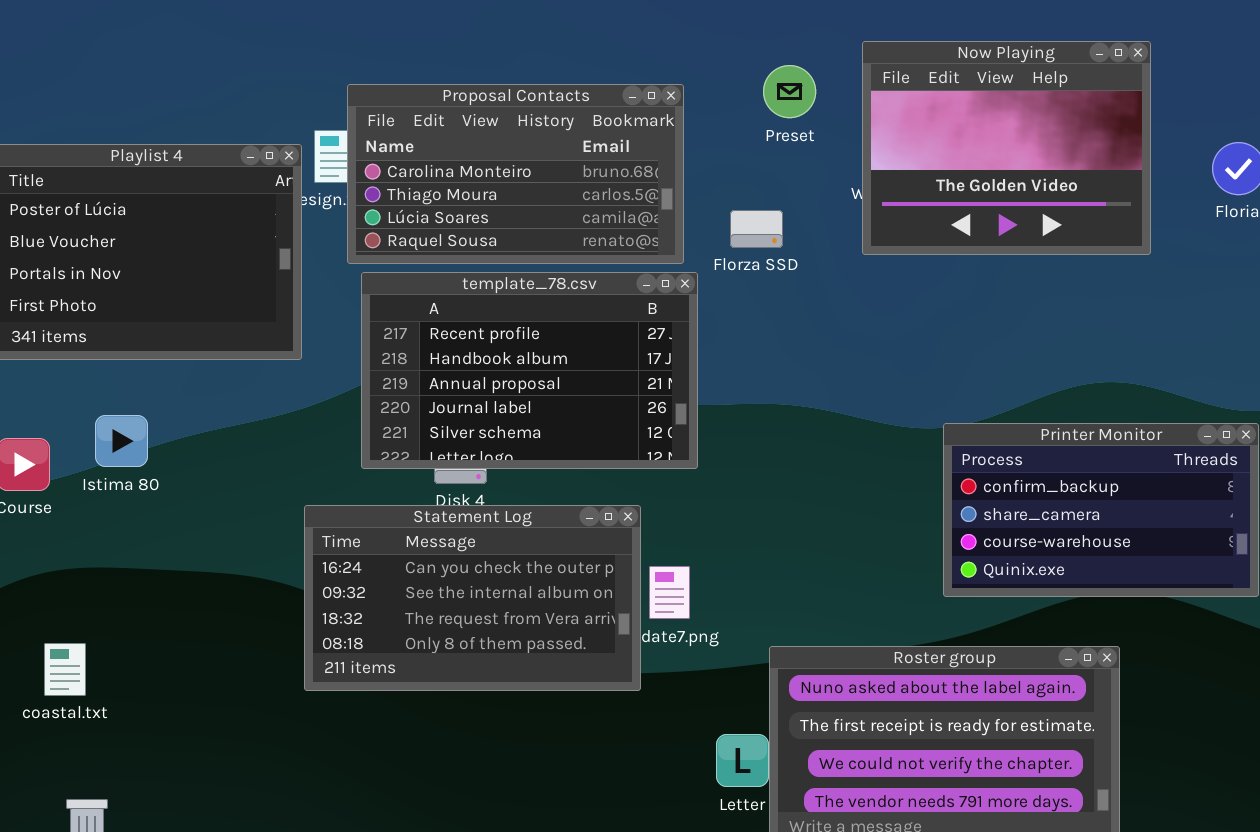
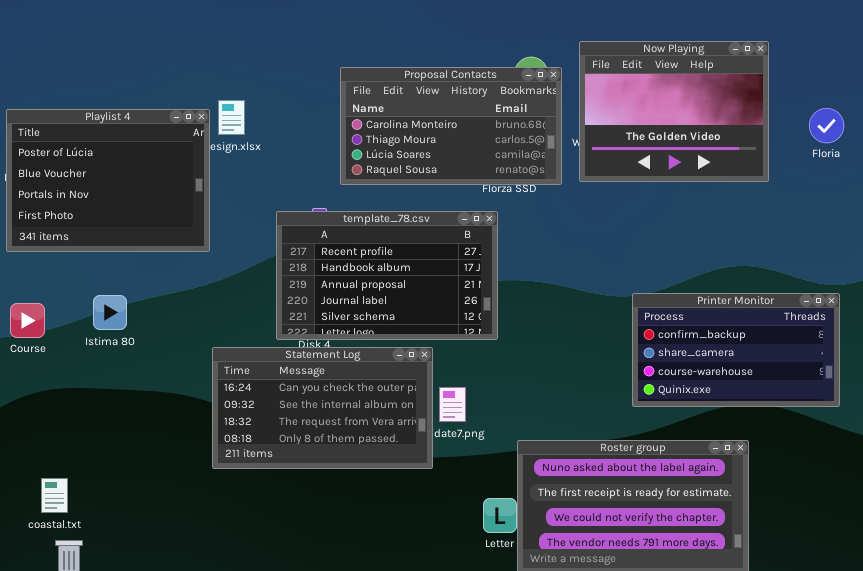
Proposal Contacts: [347,84,684,264] -> [340,67,562,185], moved
template_78.csv: [361,272,698,469] -> [276,211,498,340], moved
Istima 80: [95,415,148,467] -> [93,295,127,330], moved
coastal.txt: [44,643,86,696] -> [41,478,68,513], moved

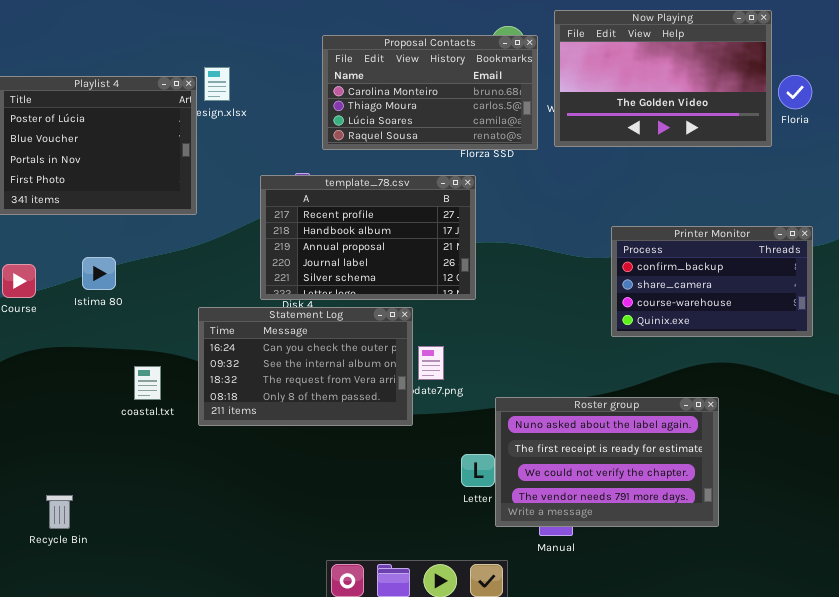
Now Playing: [579,41,769,182] -> [554,10,772,147], resized
Printer Monitor: [632,293,840,407] -> [611,226,813,337], moved
coastal.txt: [41,478,68,513] -> [134,366,161,400], moved

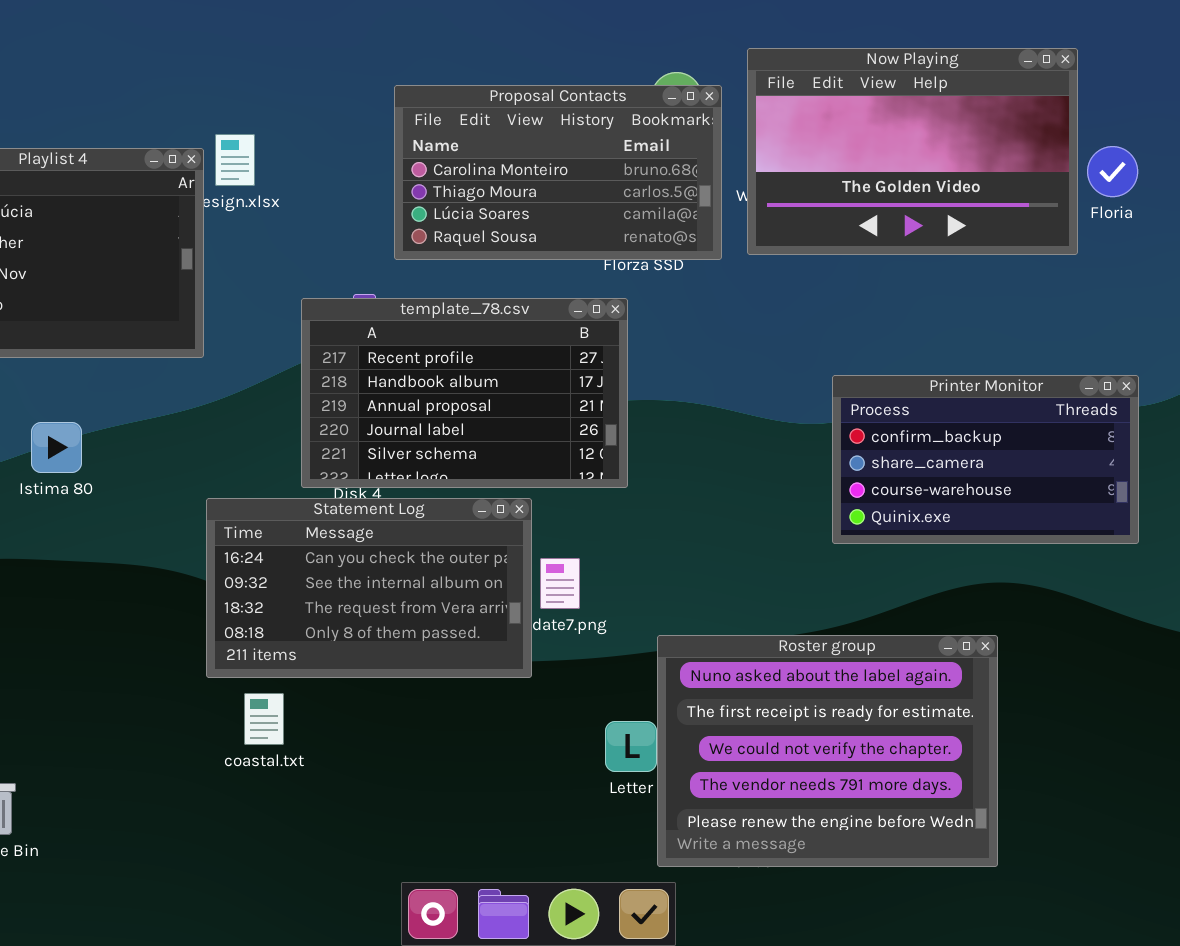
coastal.txt: [134,366,161,400] -> [244,693,284,745], moved
Roster group: [495,397,719,527] -> [657,635,998,867], resized

